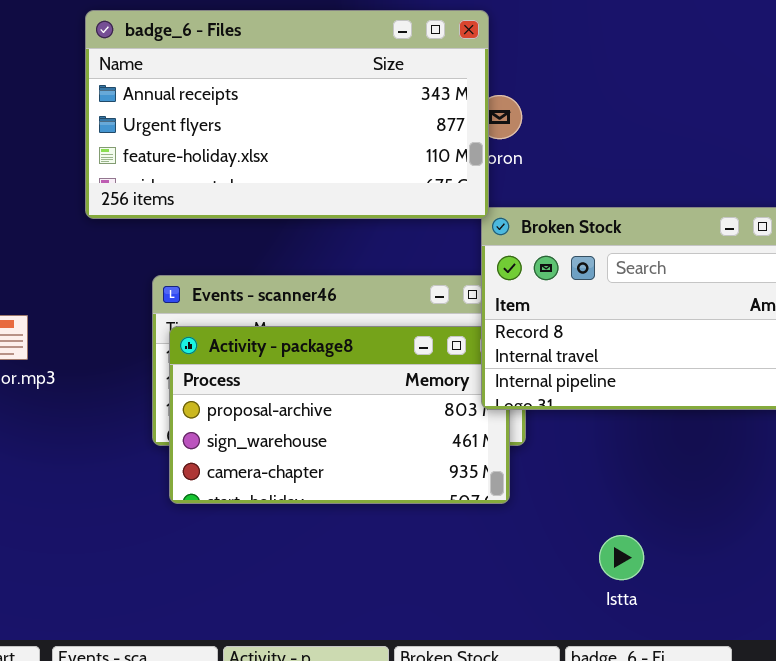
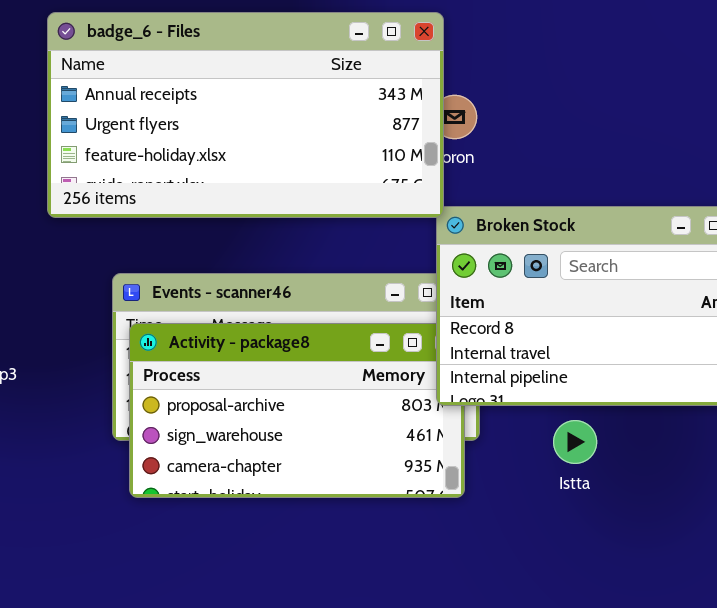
Istta: [599,535,644,580] -> [553,420,597,464], moved

